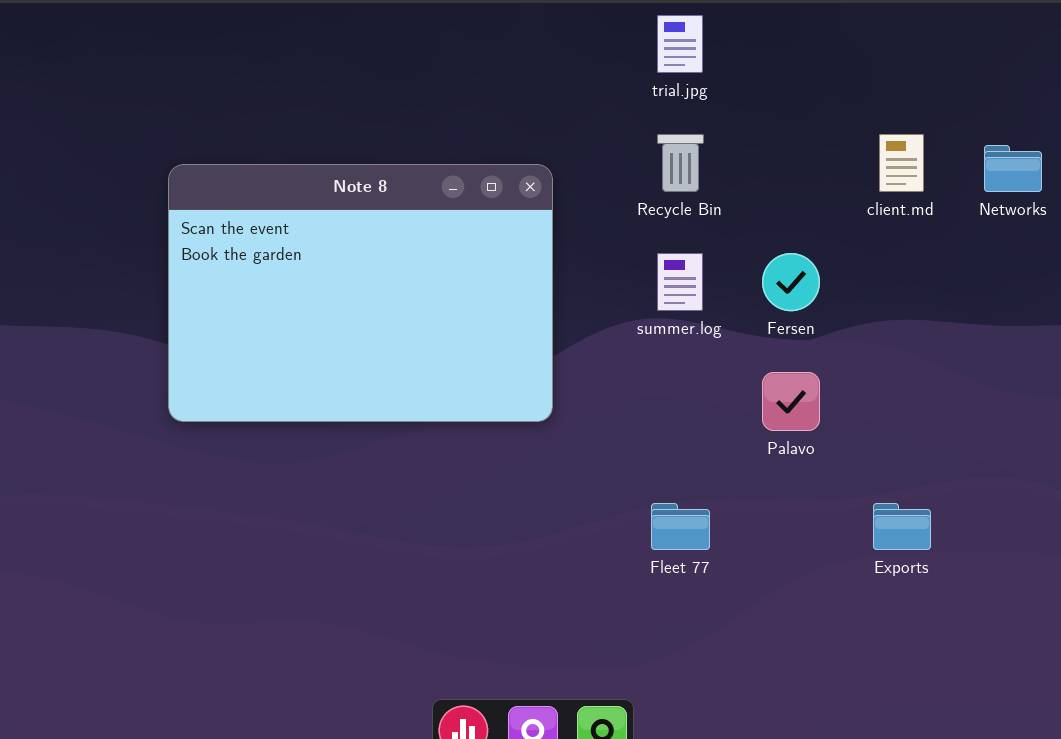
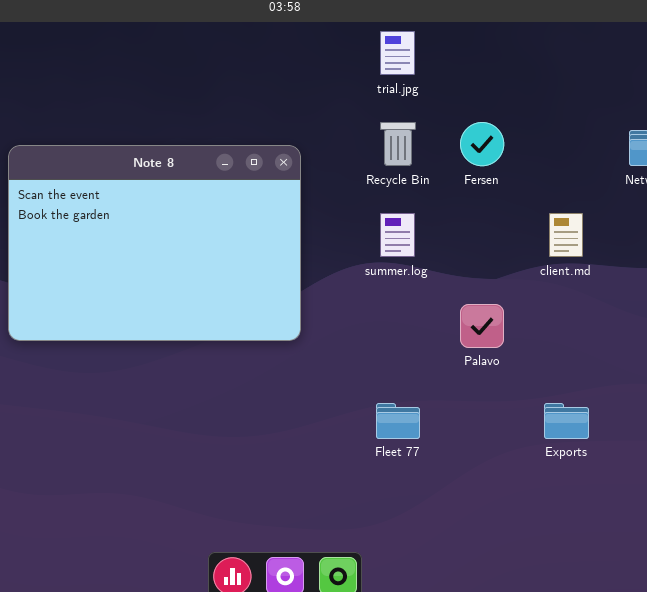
client.md: [879,134,924,192] -> [549,213,583,257], moved
Fersen: [762,253,820,311] -> [460,122,504,166], moved

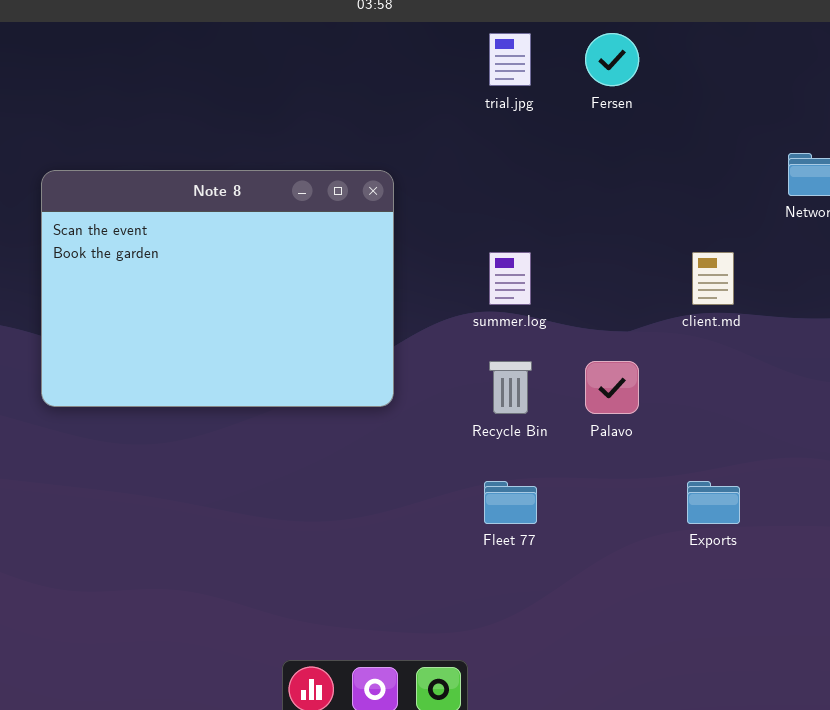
Recycle Bin: [380,122,416,166] -> [489,361,532,414], moved
Fersen: [460,122,504,166] -> [585,33,639,86], moved

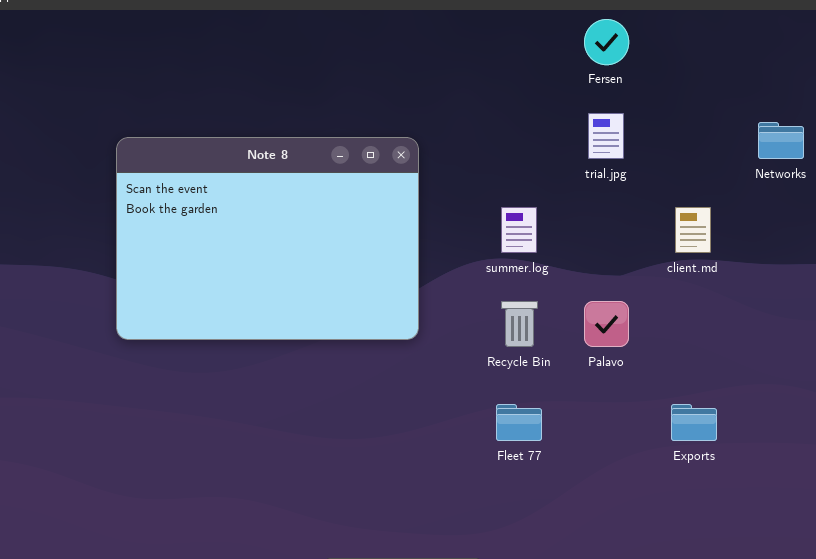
trial.jpg: [489,33,531,86] -> [588,113,624,159], moved

